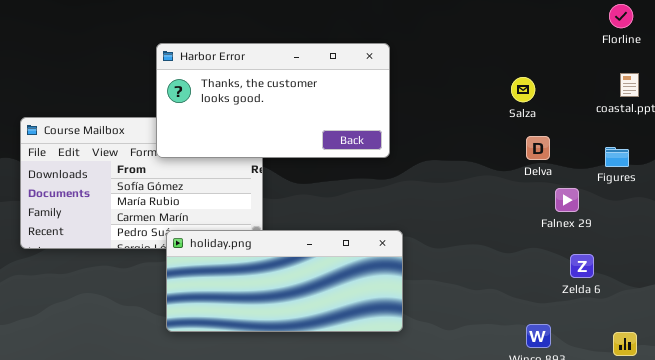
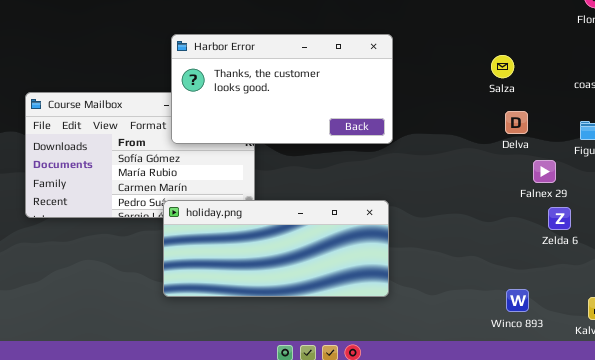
Harbor Error: [156,43,390,158] -> [171,34,393,144], moved
Zelda 6: [570,254,594,278] -> [548,207,571,230], moved

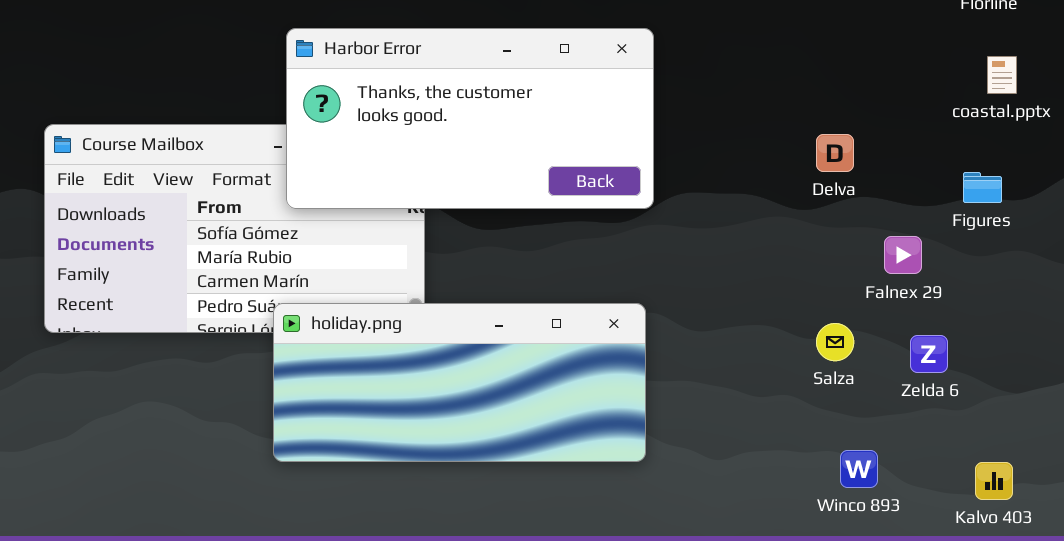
Salza: [491,55,514,78] -> [816,323,854,361], moved
Delva: [505,111,528,134] -> [816,134,854,172], moved
Zelda 6: [548,207,571,230] -> [910,335,948,373], moved

